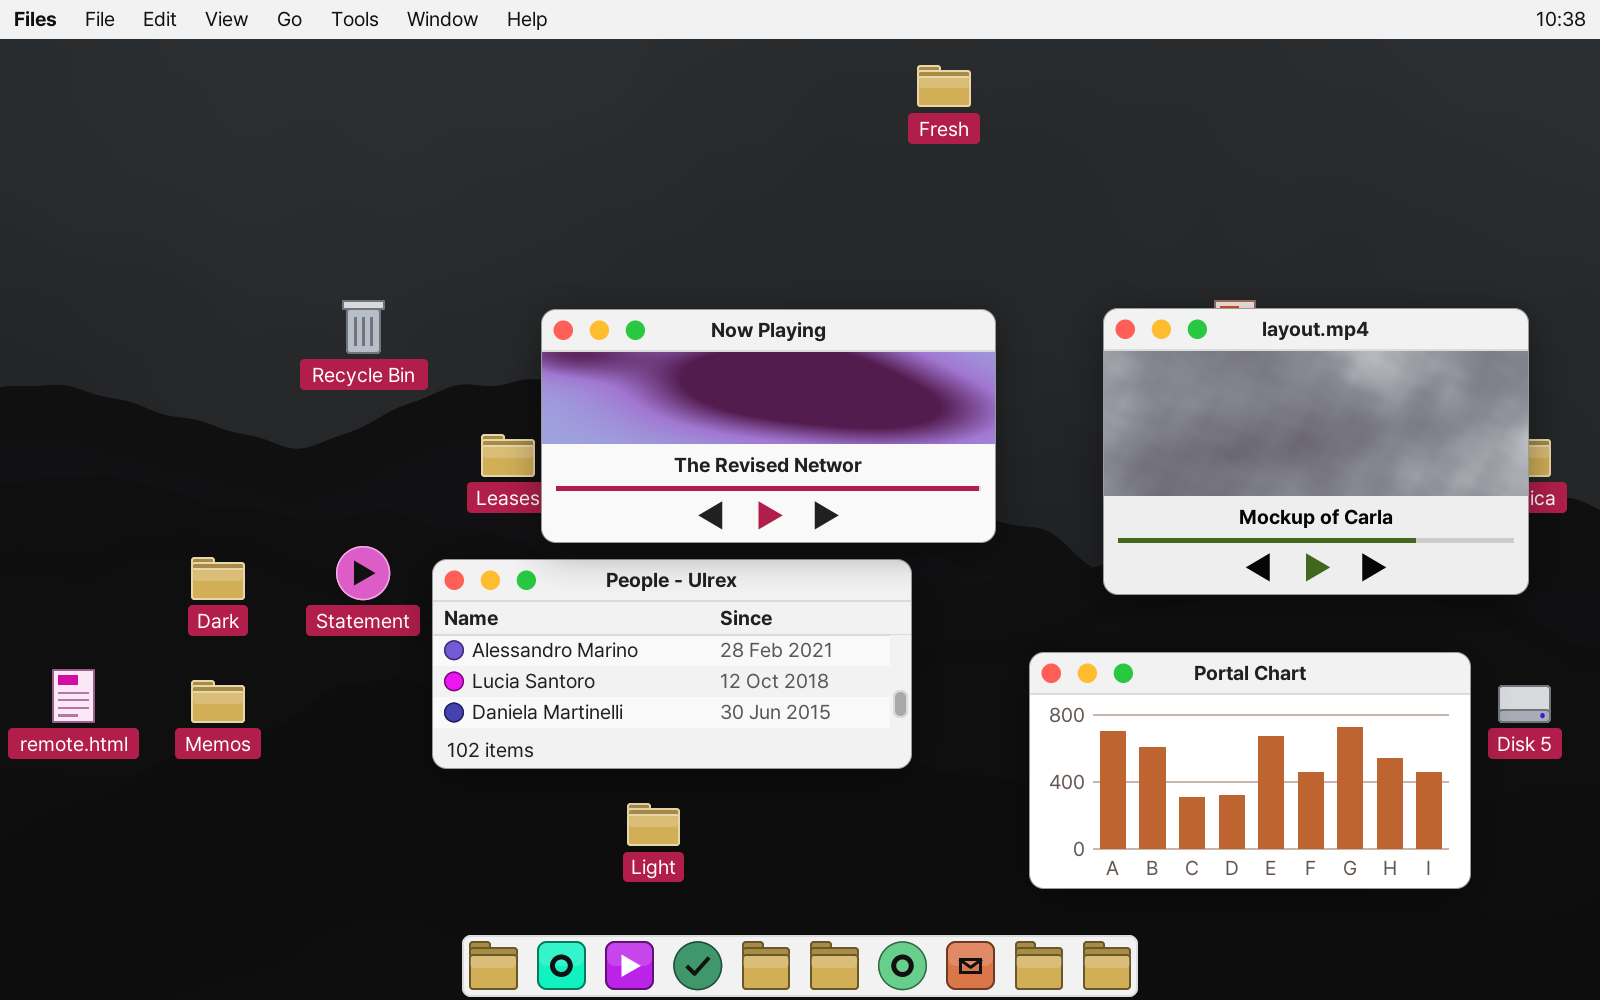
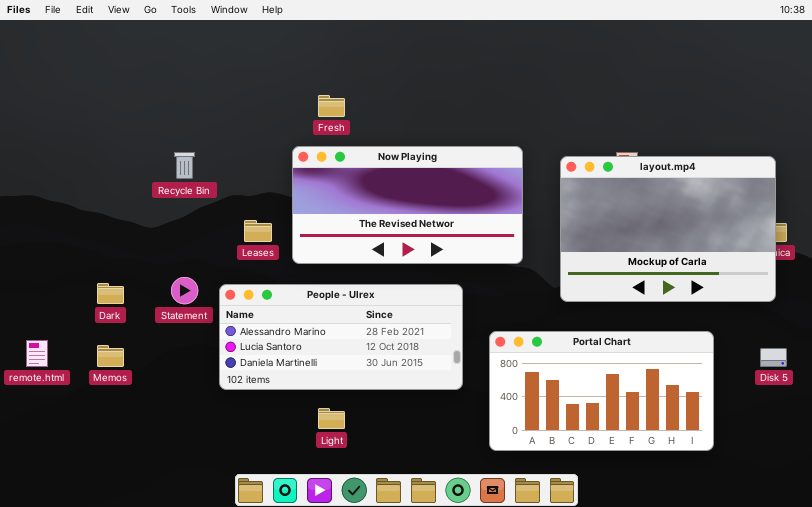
Fresh: [917,65,971,107] -> [318,95,345,117], moved
Now Playing: [541,309,996,543] -> [292,146,523,264], moved
Portal Chart: [1029,652,1471,889] -> [489,331,714,451], moved

